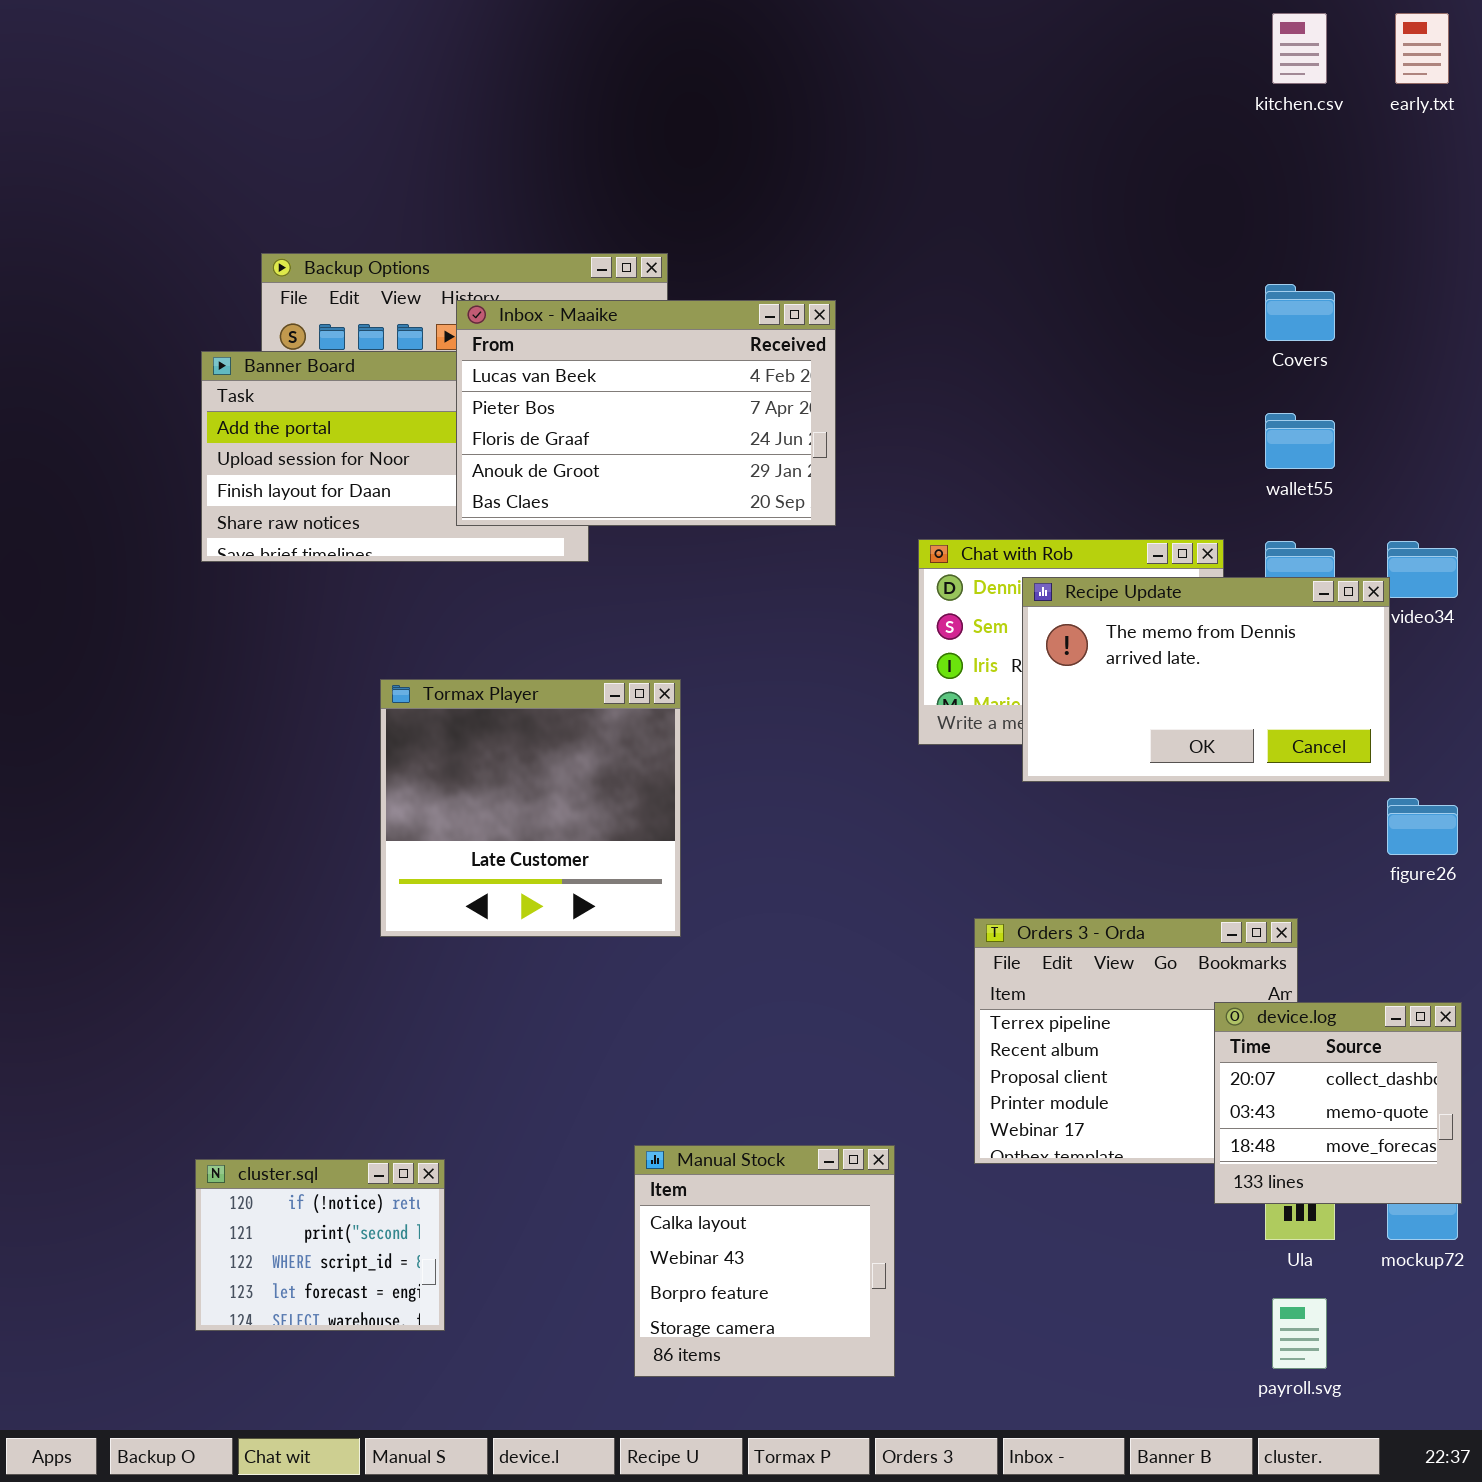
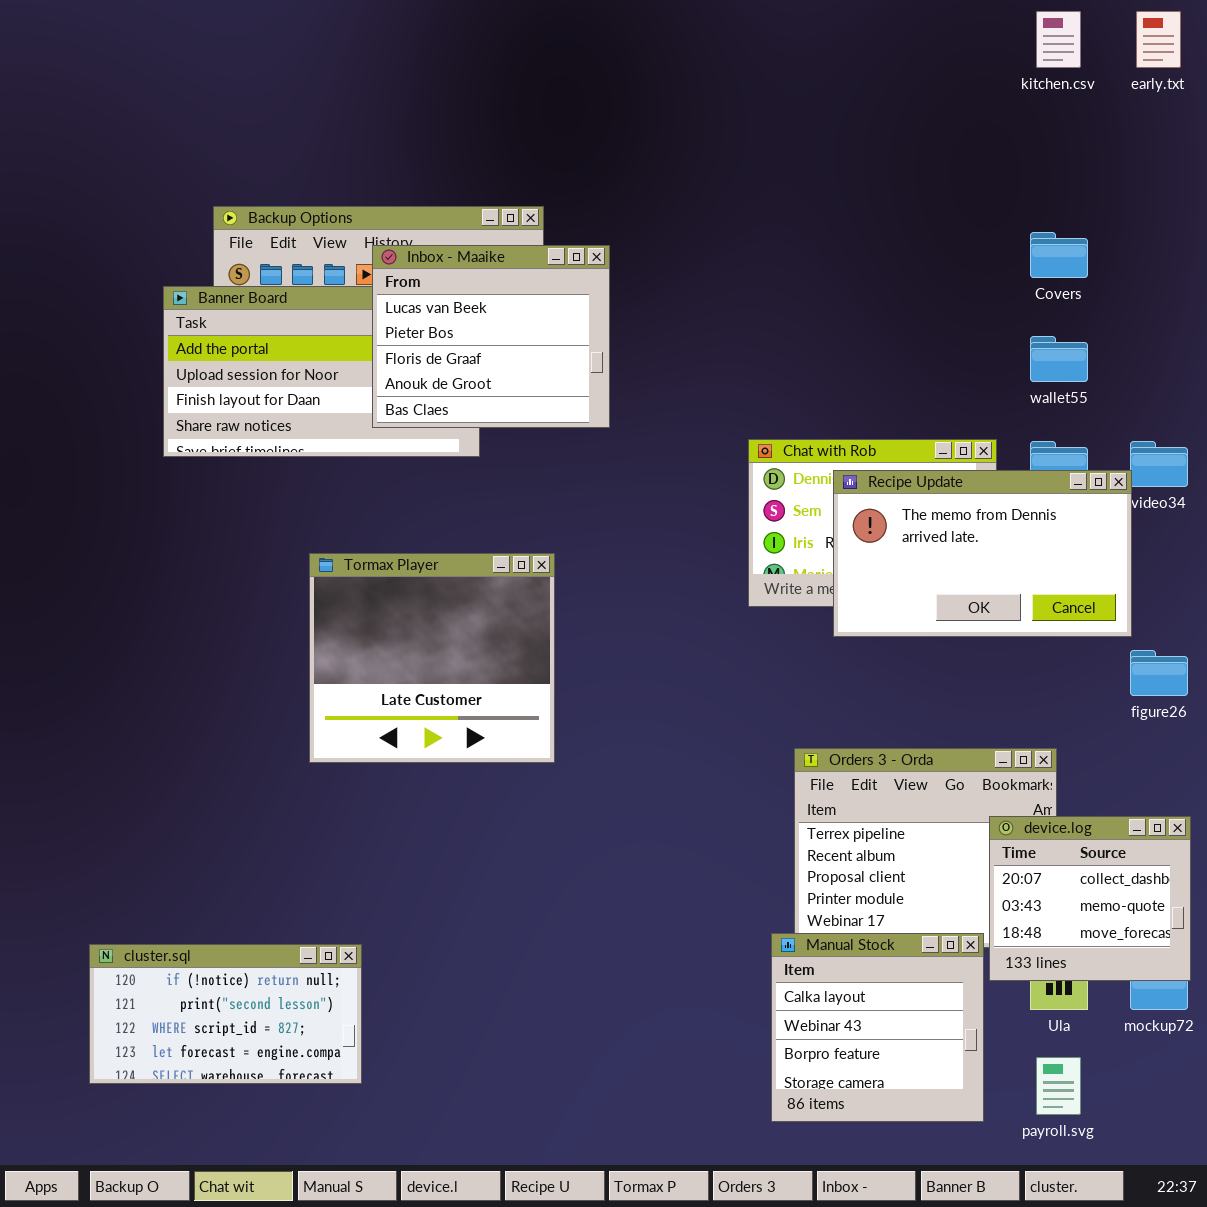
Inbox - Maaike: [456,300,836,526] -> [372,245,610,428], resized
Manual Stock: [634,1145,895,1377] -> [771,933,984,1122], moved
cluster.sql: [195,1159,445,1331] -> [89,944,362,1084], resized

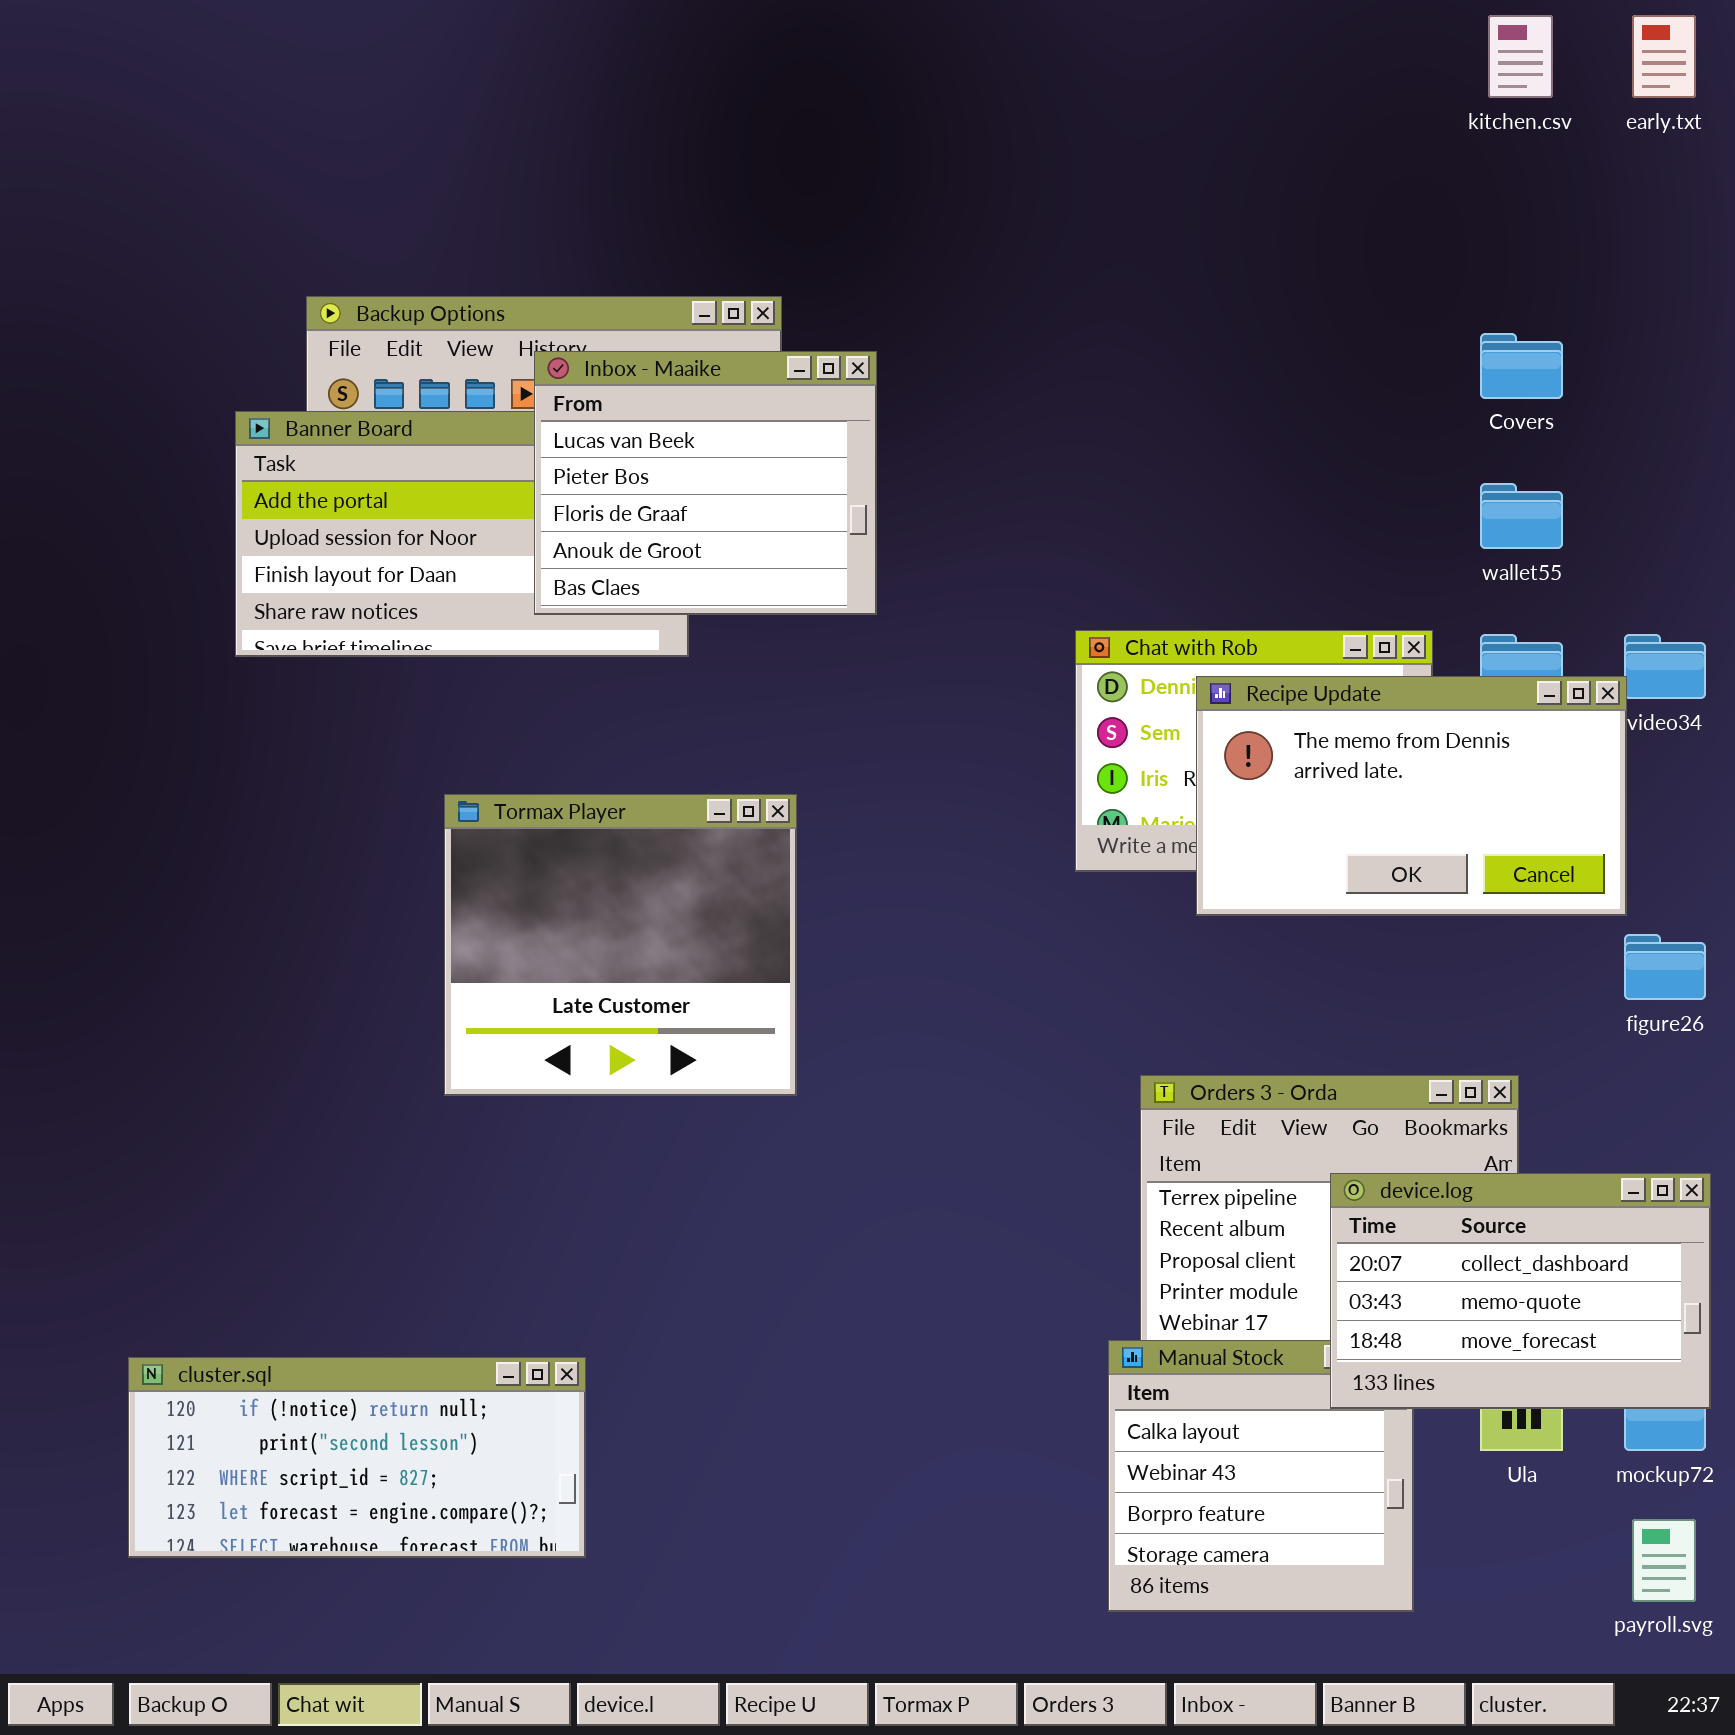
device.log: [989,816,1191,981] -> [1330,1173,1711,1409], resized
cluster.sql: [89,944,362,1084] -> [128,1357,586,1558], resized
payroll.svg: [1036,1057,1081,1115] -> [1632,1519,1696,1602], moved

